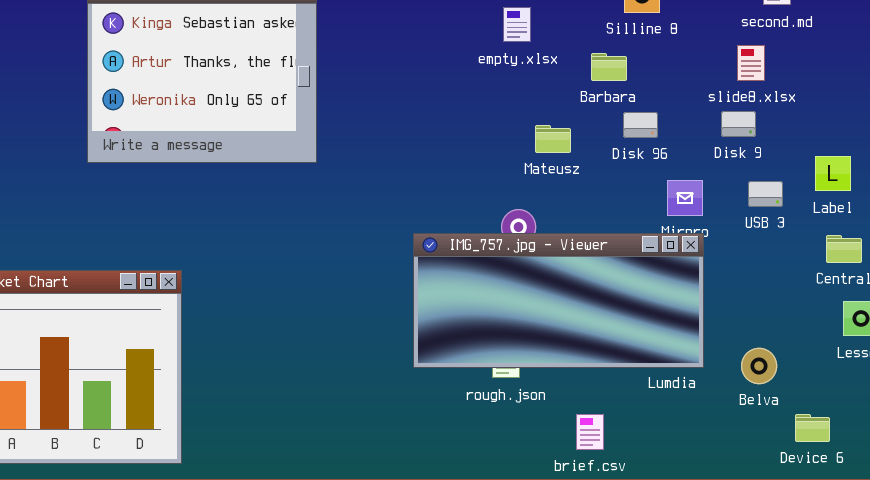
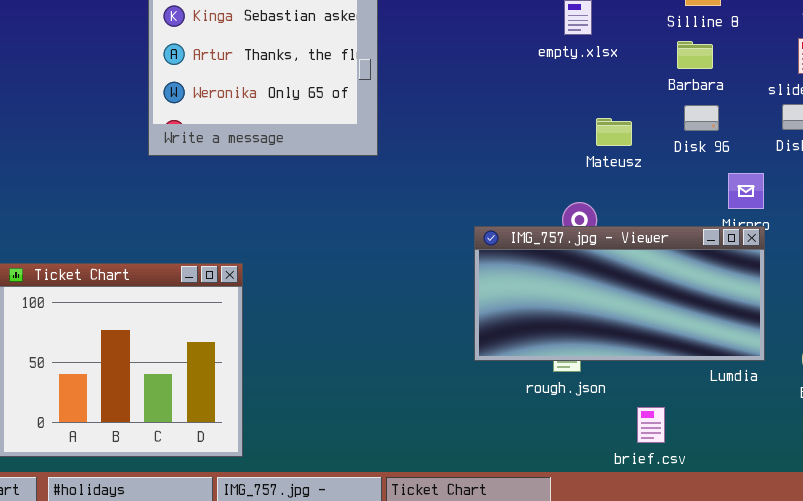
Barbara: [591,53,627,81] -> [677,41,713,69], moved

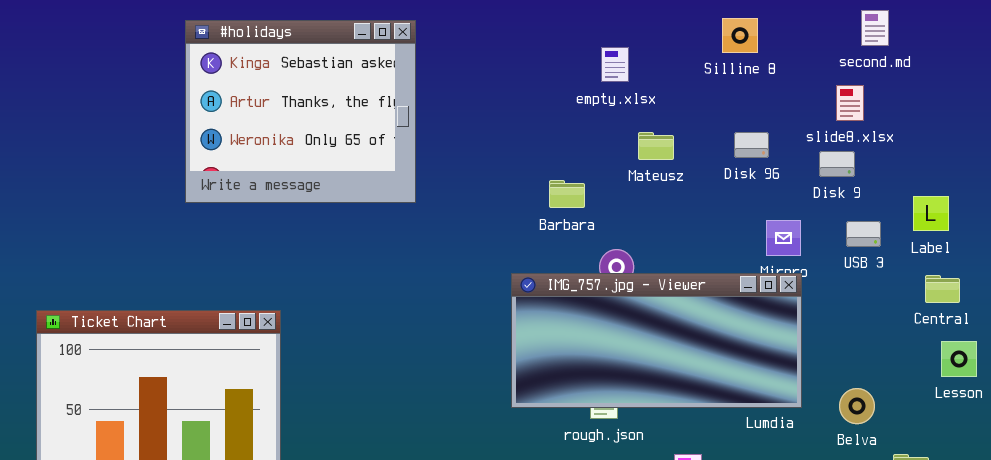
Barbara: [677,41,713,69] -> [549,180,585,208], moved
Disk 96: [684,105,719,131] -> [734,132,769,158], moved
Mateusz: [596,118,632,146] -> [638,132,674,160], moved

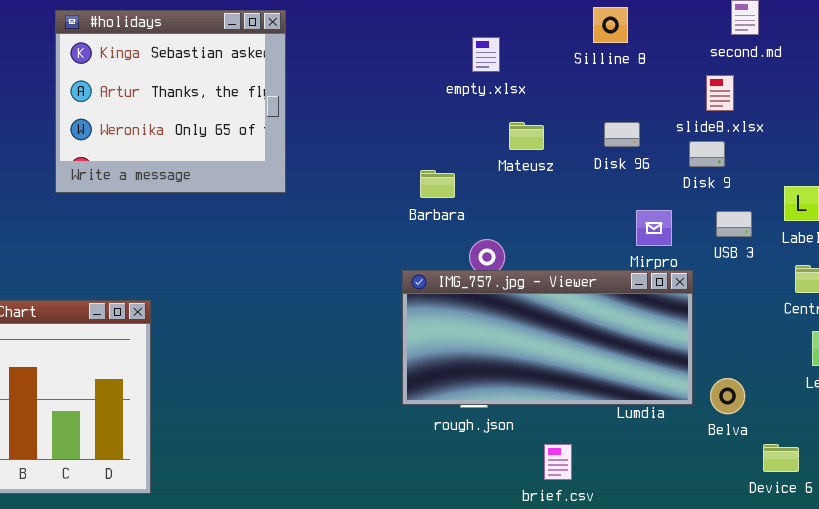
IMG_757.jpg - Viewer: [511,273,802,408] -> [402,270,693,405], moved

